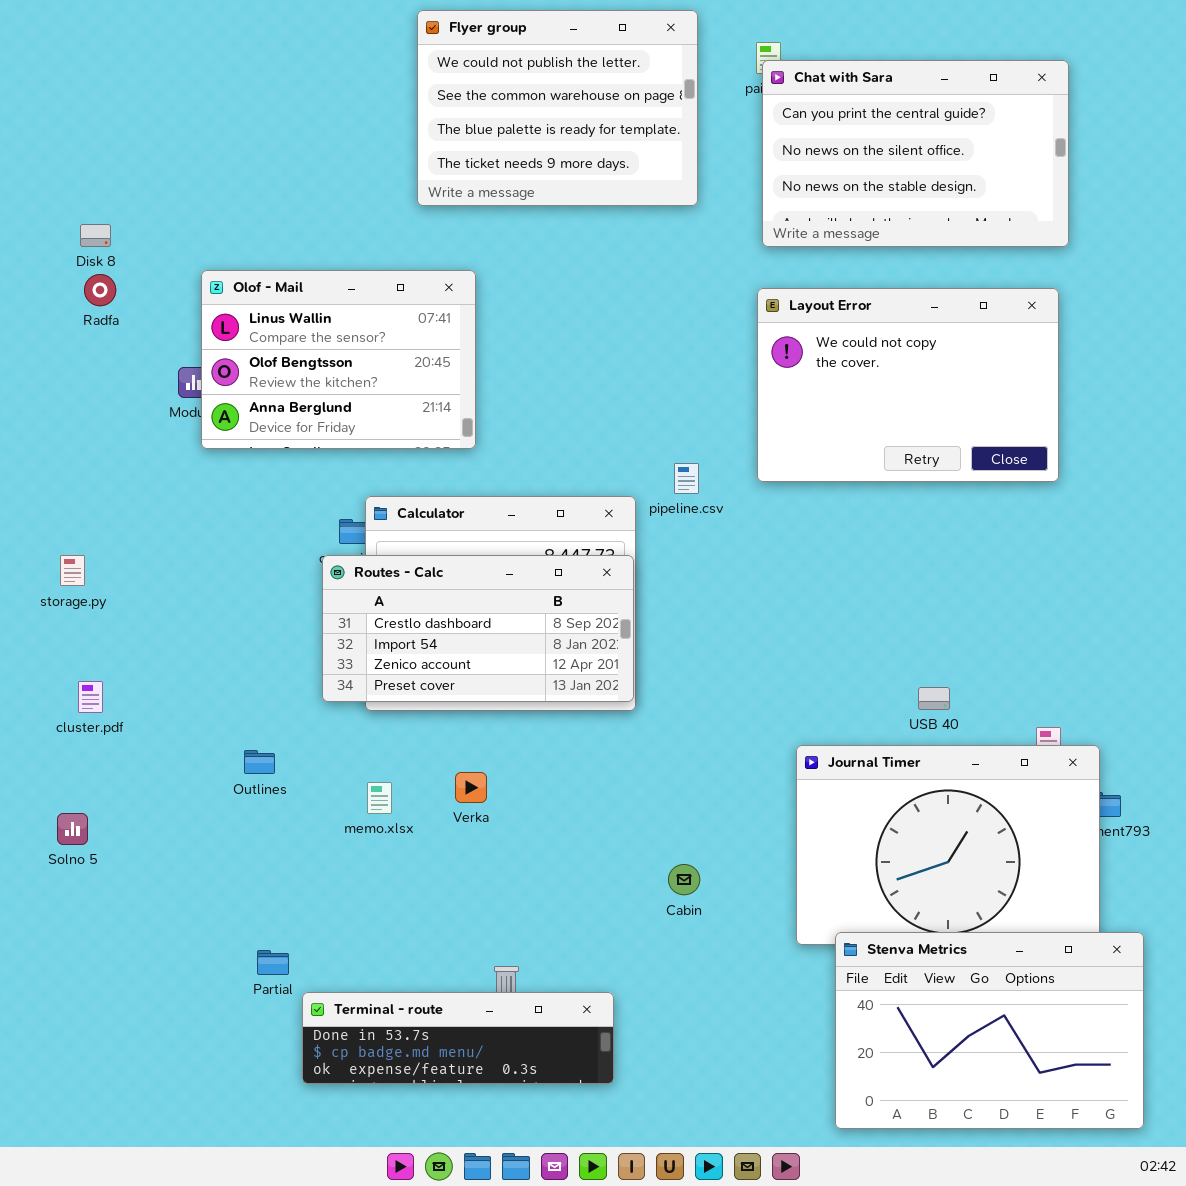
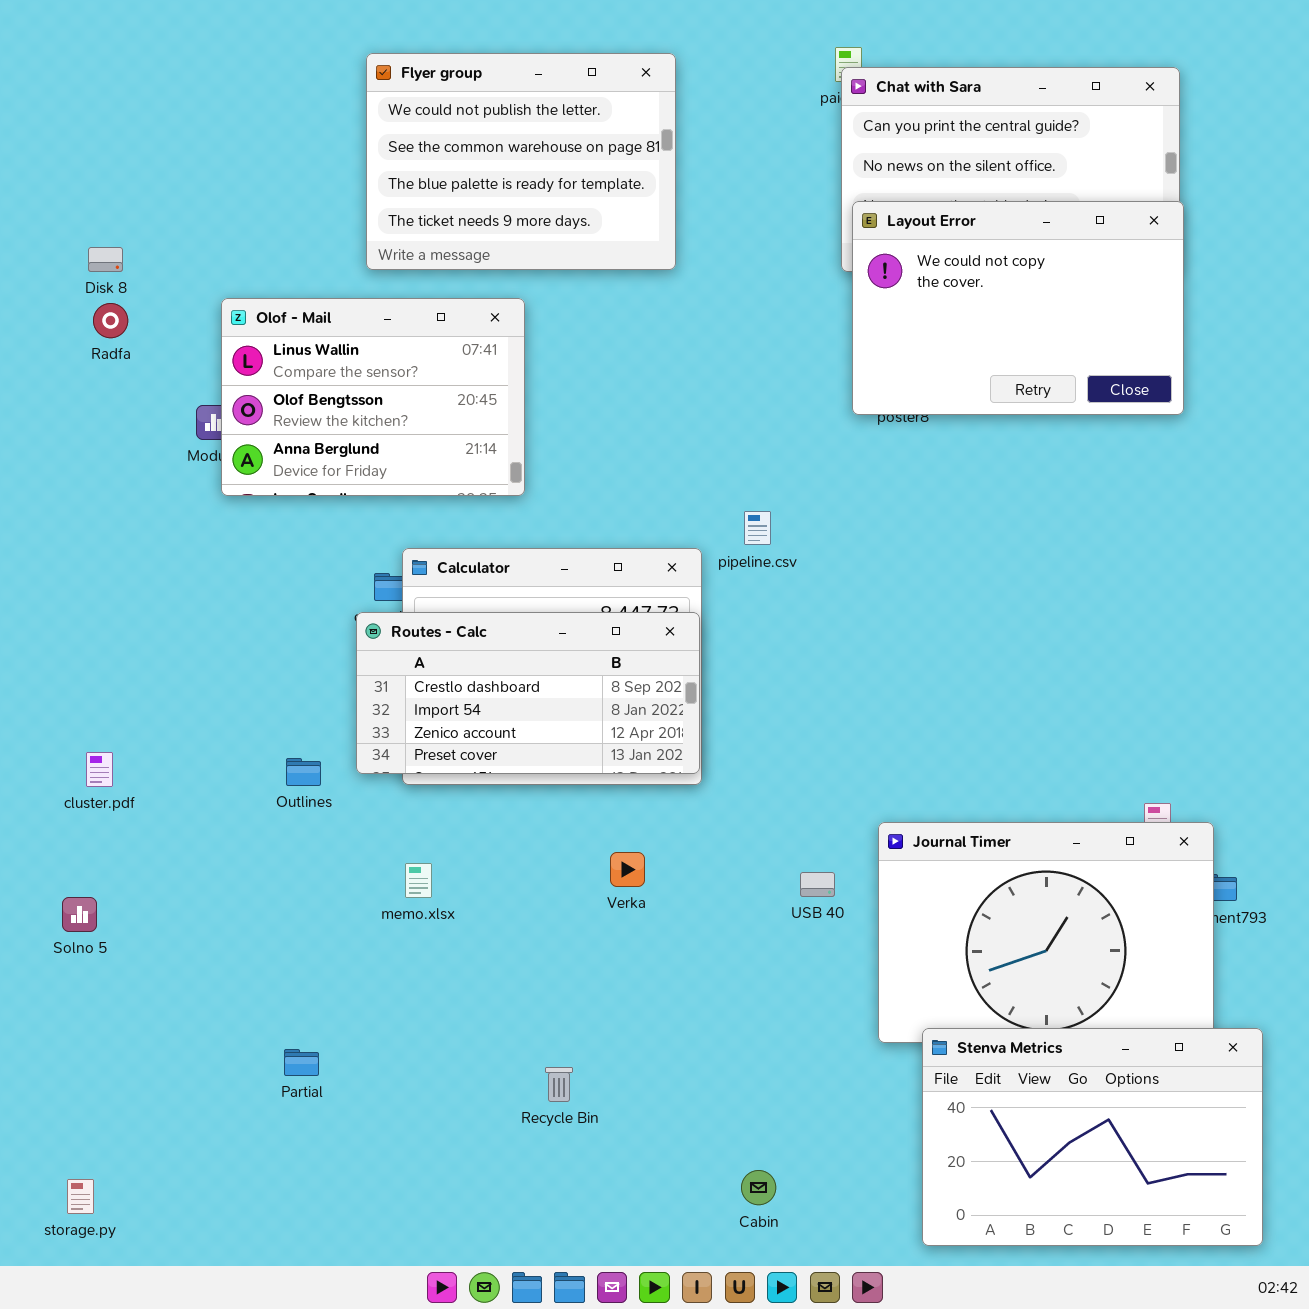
Flyer group: [417,10,698,206] -> [366,53,676,270], moved
Layout Error: [757,288,1059,482] -> [852,201,1184,415], moved
storage.py: [60,555,85,586] -> [67,1179,94,1214], moved
USB 40: [918,687,950,710] -> [800,872,835,897], moved
Outlines: [244,750,275,774] -> [286,758,321,786], moved
Verka: [455,772,487,803] -> [610,852,645,887], moved
Cabin: [668,864,700,895] -> [741,1170,776,1205], moved
Terminal - route: [302,992,614,1084] -> none, closed

